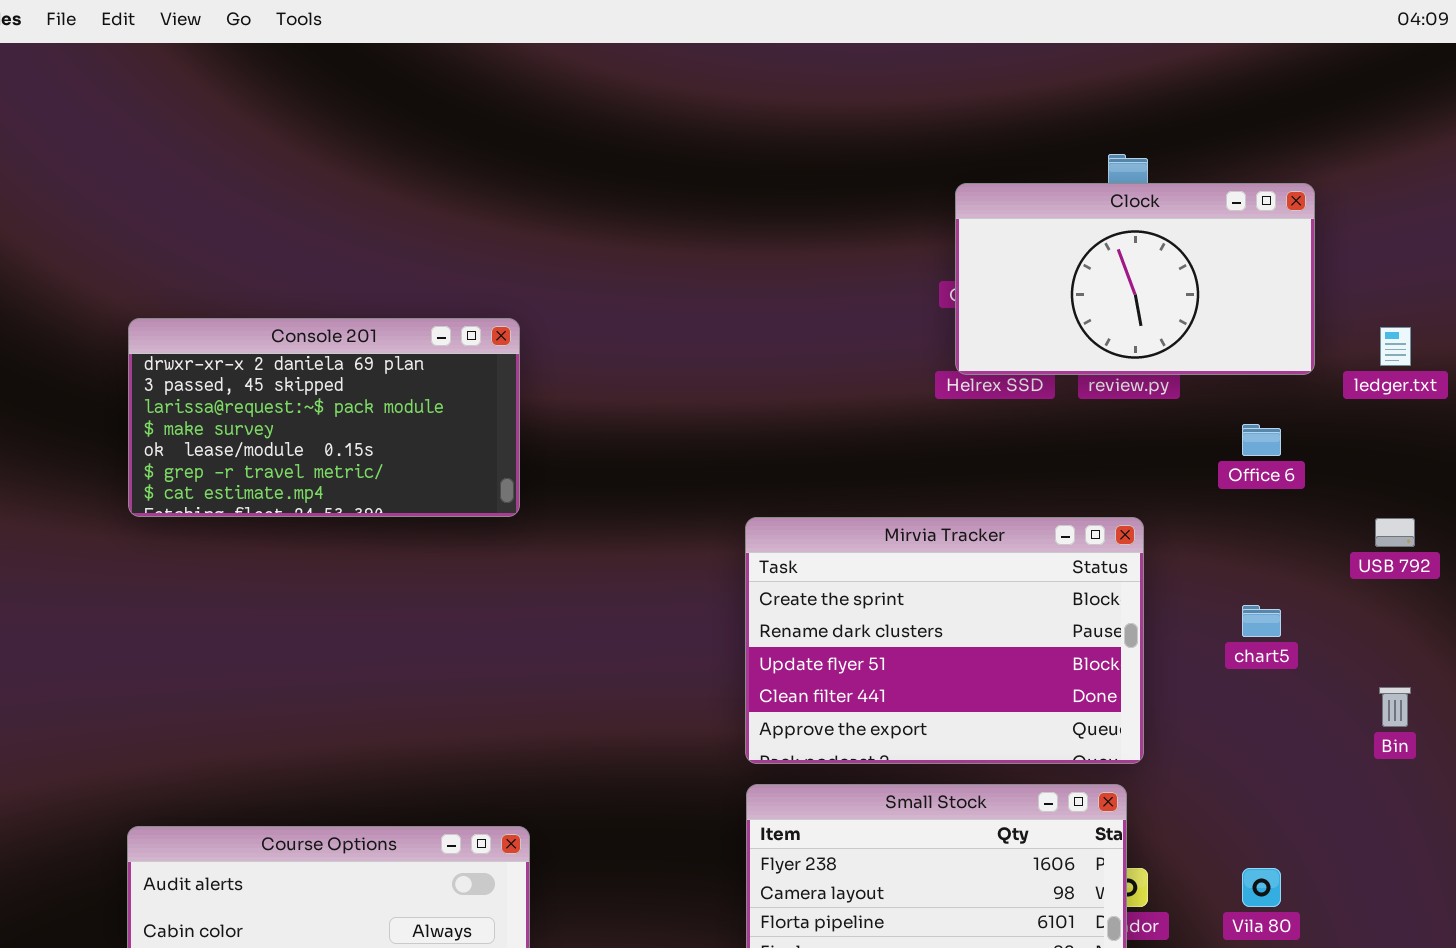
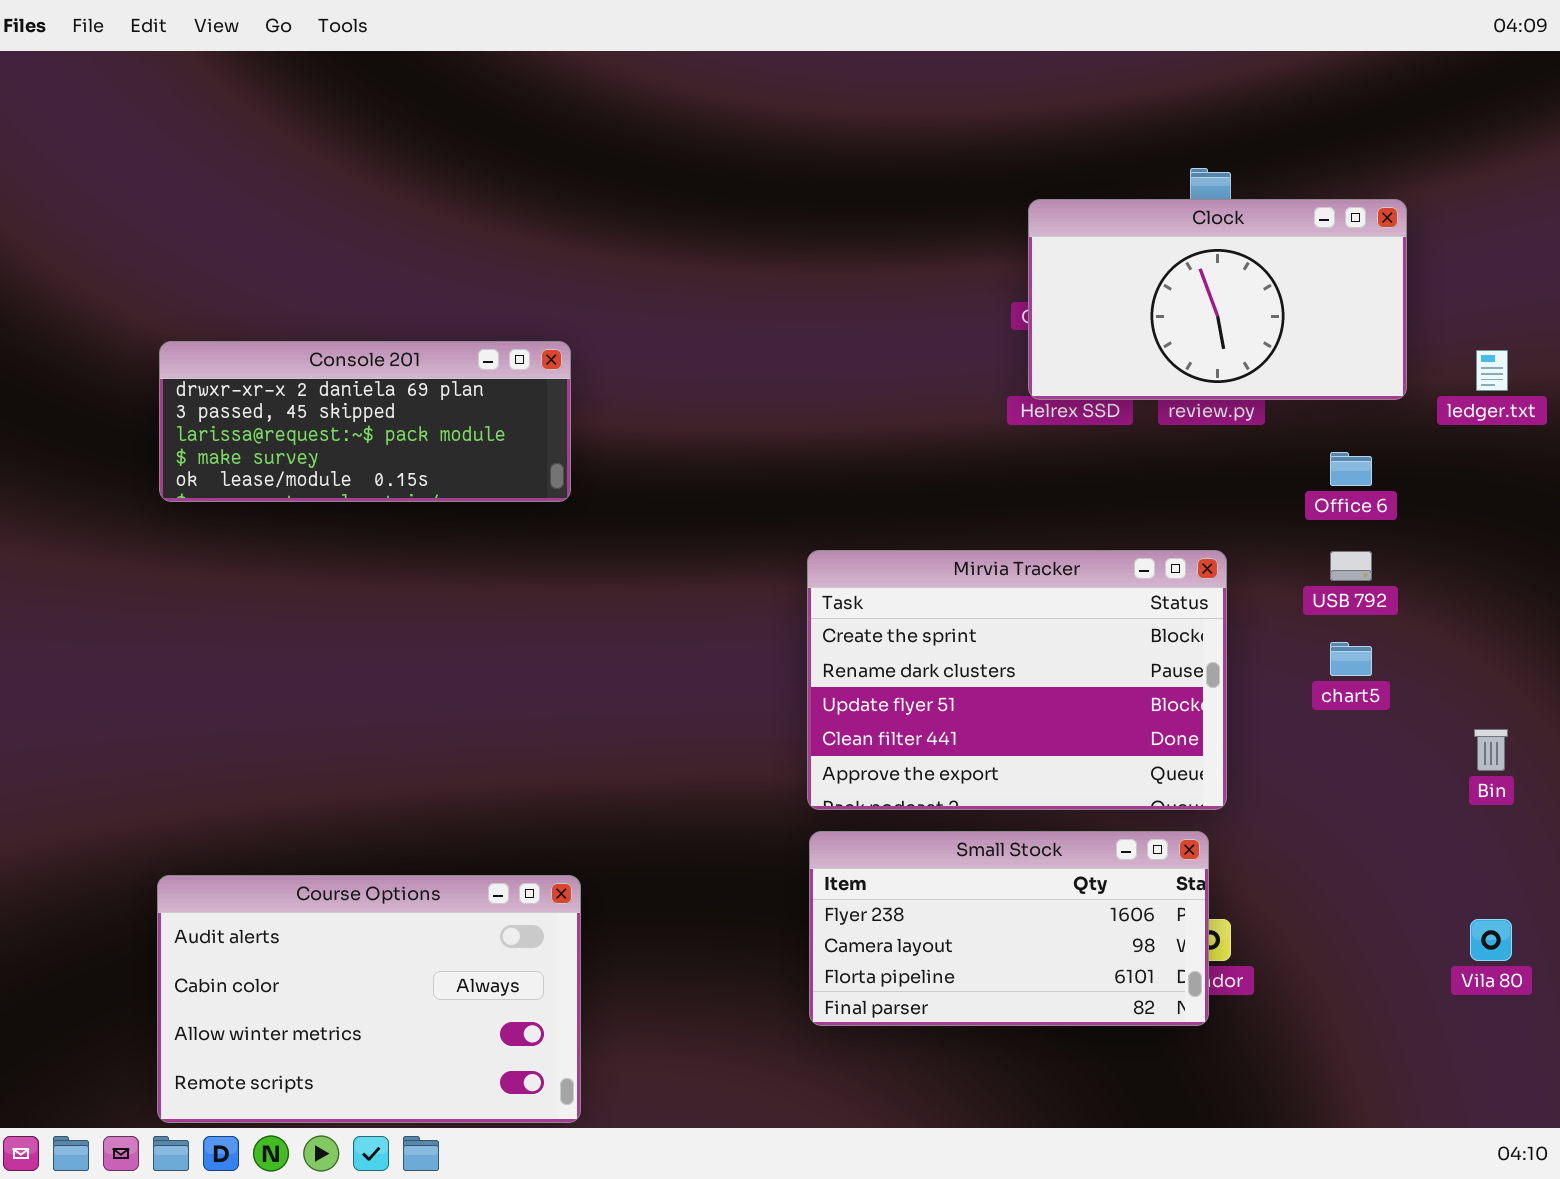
Console 201: [128,318,520,517] -> [159,341,571,502], resized
USB 792: [1375,518,1415,547] -> [1330,551,1372,581], moved
Vila 80: [1242,868,1281,907] -> [1470,919,1512,961], moved

